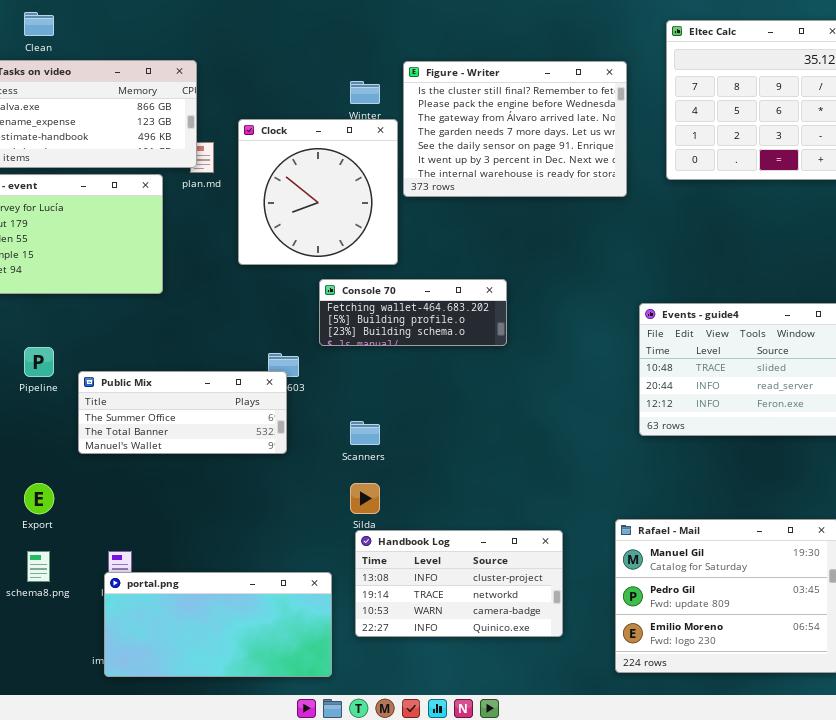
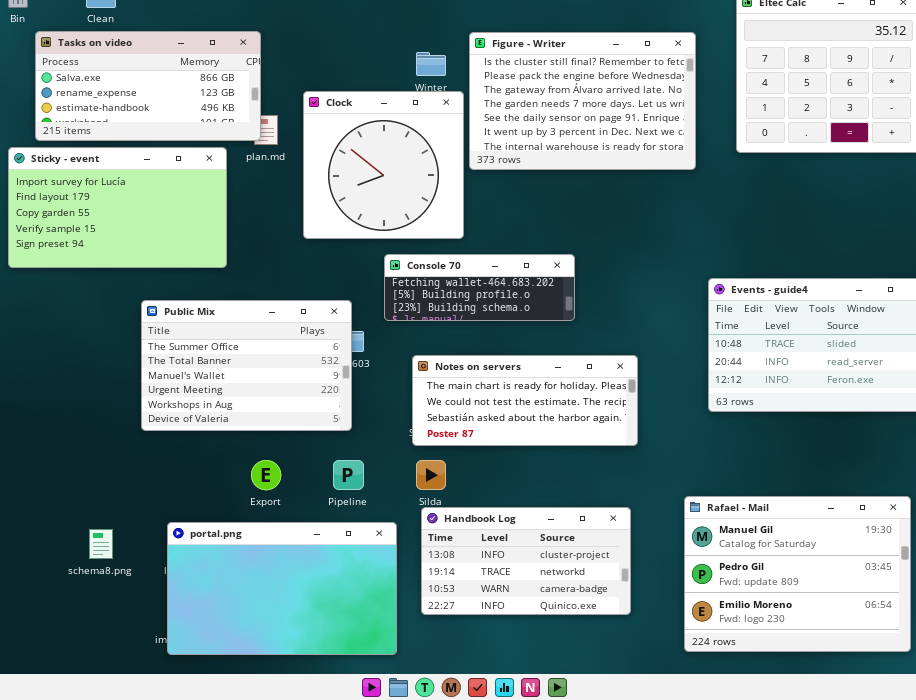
Pipeline: [24,347,54,377] -> [333,460,364,490], moved
Public Mix: [78,371,287,454] -> [141,300,352,431], resized
Notes on servers: none -> [412,355,638,446], opened
Export: [24,483,54,514] -> [251,460,281,490], moved
portal.png: [104,572,332,677] -> [167,522,397,655], resized

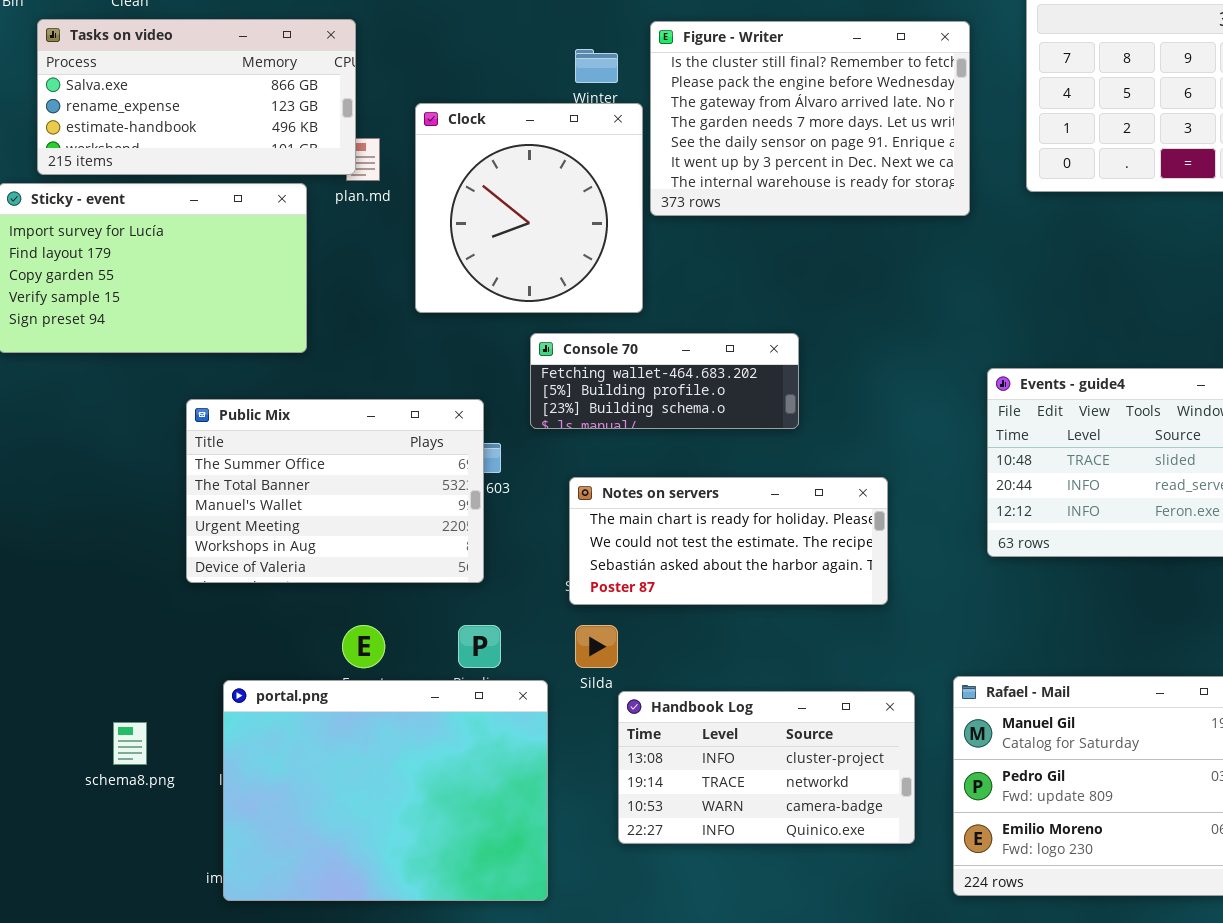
Handbook Log: [421,507,631,615] -> [618,691,915,844], moved
portal.png: [167,522,397,655] -> [223,680,548,901], resized

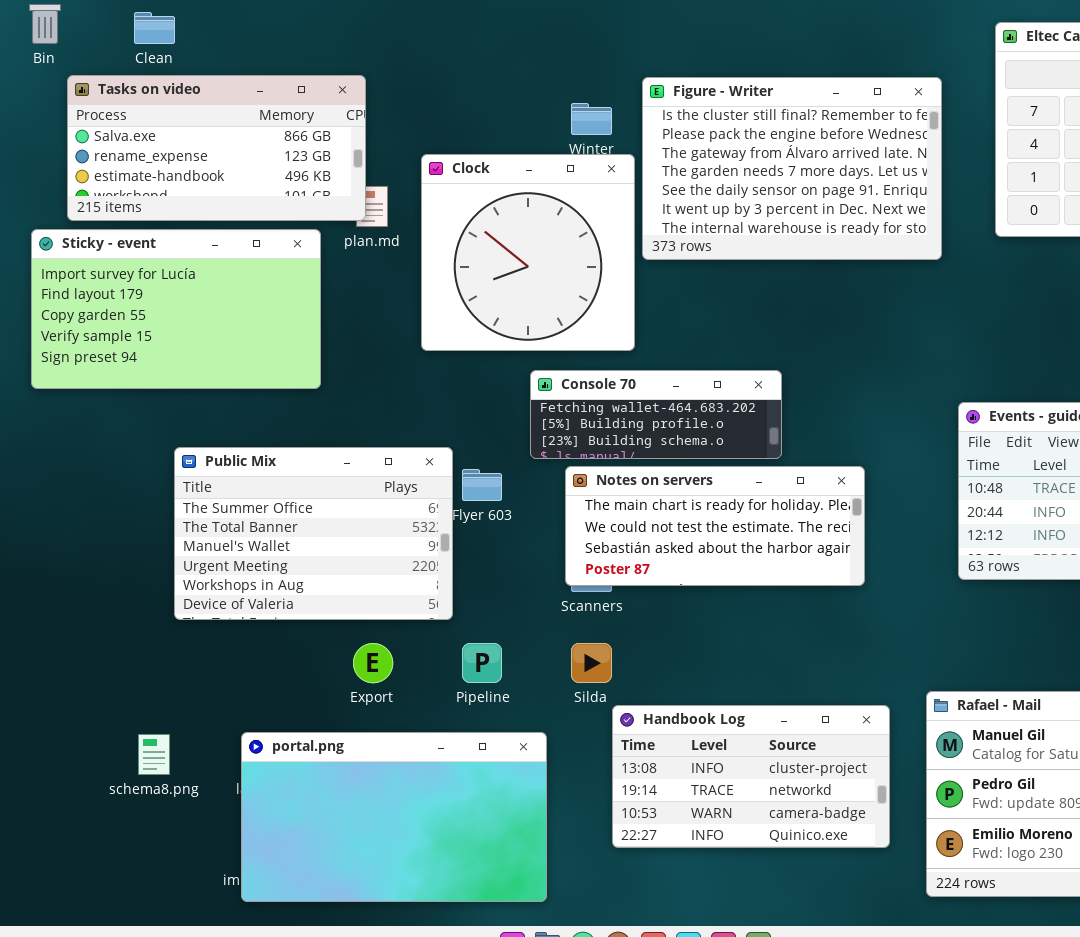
Public Mix: [186,399,484,583] -> [174,447,453,620], moved
Notes on servers: [569,477,888,605] -> [565,466,865,586], moved
portal.png: [223,680,548,901] -> [241,732,547,902], resized

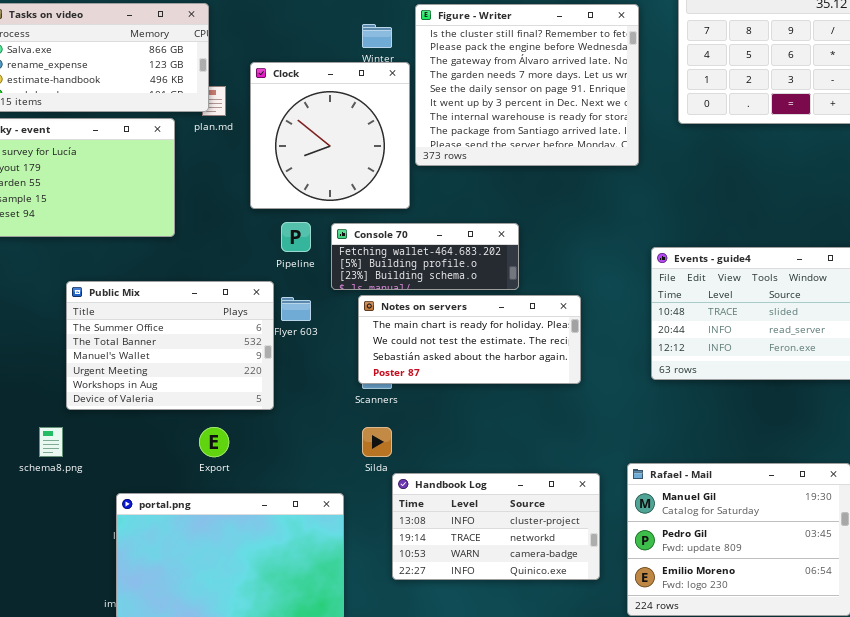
Figure - Writer: [642,77,942,260] -> [415,4,639,166], resized
Pipeline: [462,643,502,683] -> [281,222,311,252], moved
schema8.png: [138,734,170,775] -> [39,427,63,457], moved

